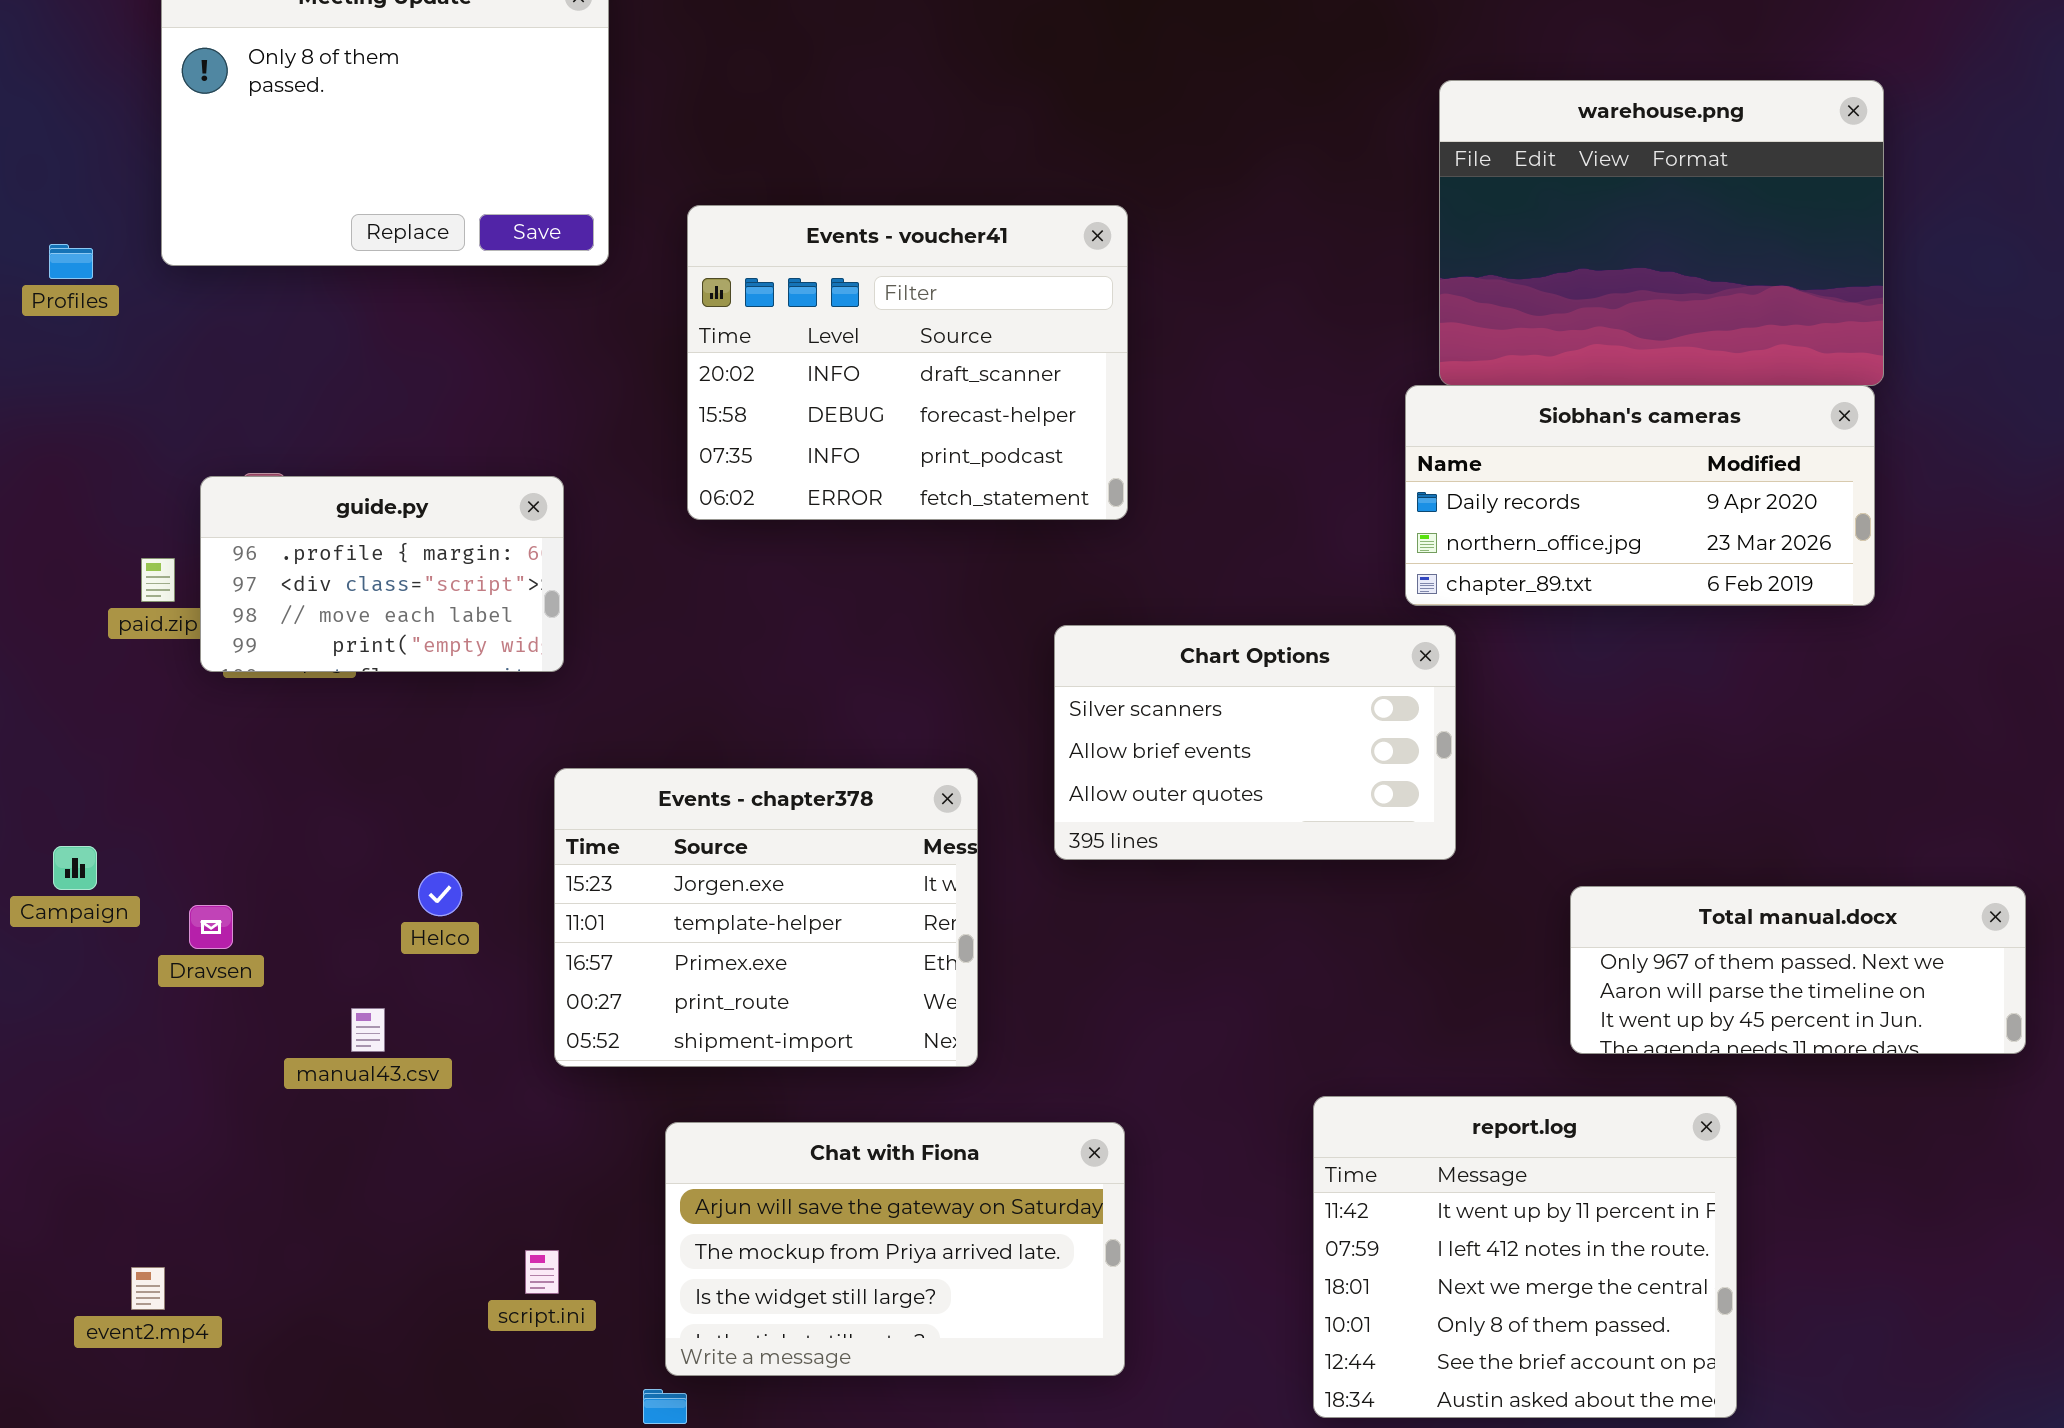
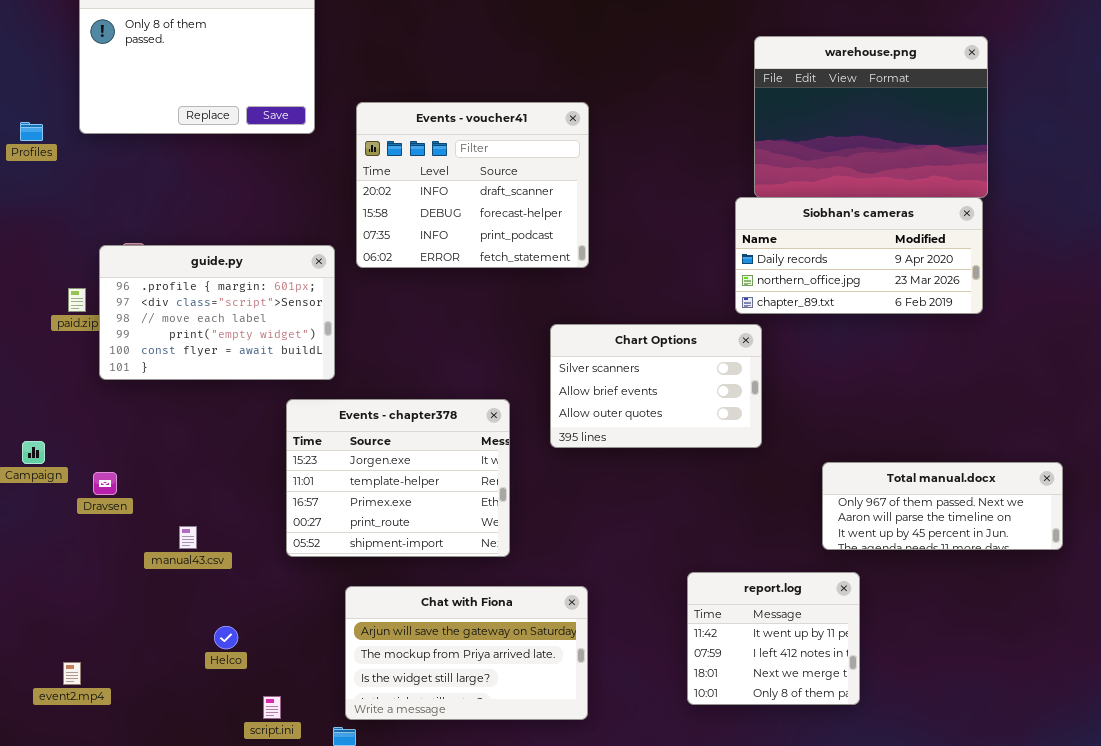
guide.py: [200,476,564,672] -> [99,245,335,380], resized
Helco: [418,872,462,916] -> [214,626,238,649], moved
report.log: [1313,1096,1737,1418] -> [687,572,860,705], resized
script.ini: [525,1250,559,1294] -> [263,696,281,719], moved

